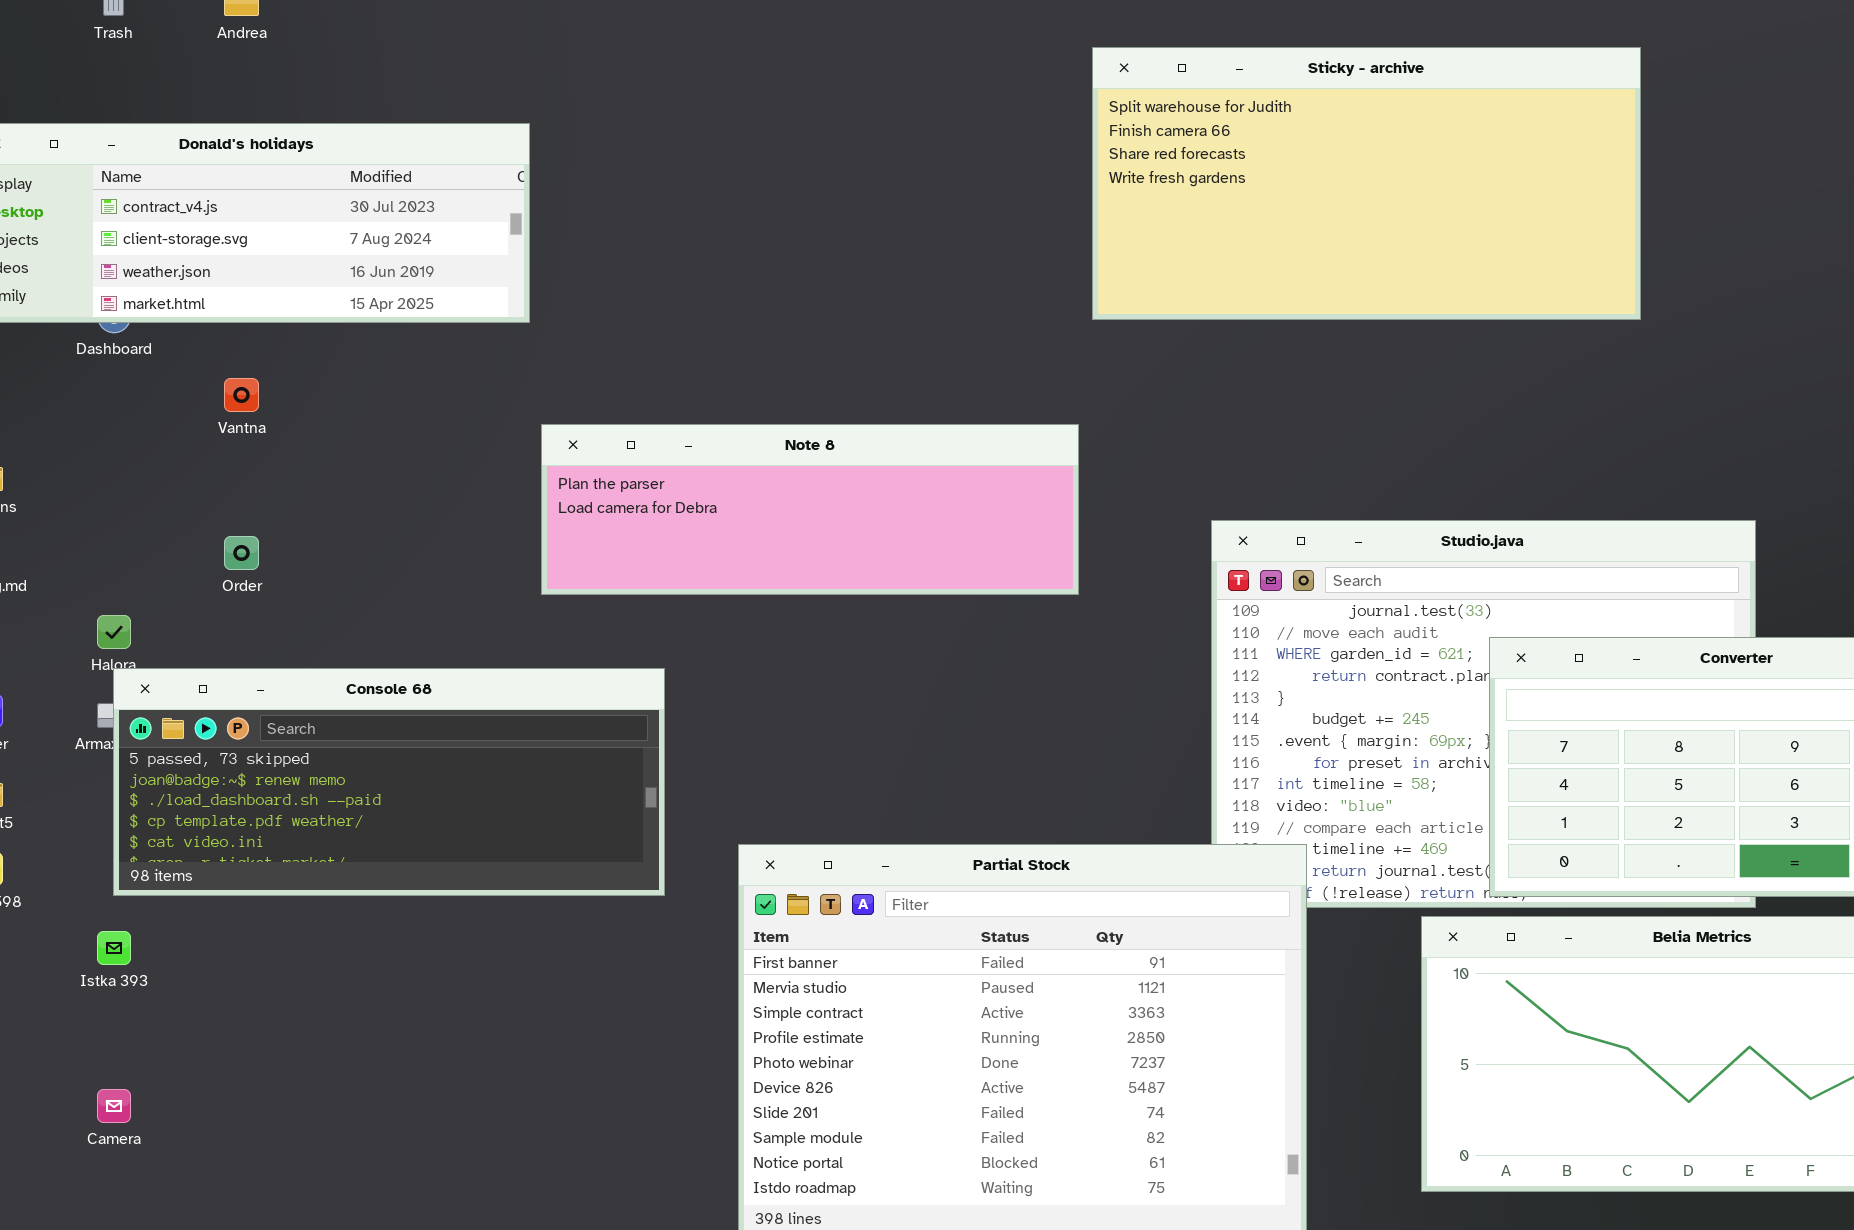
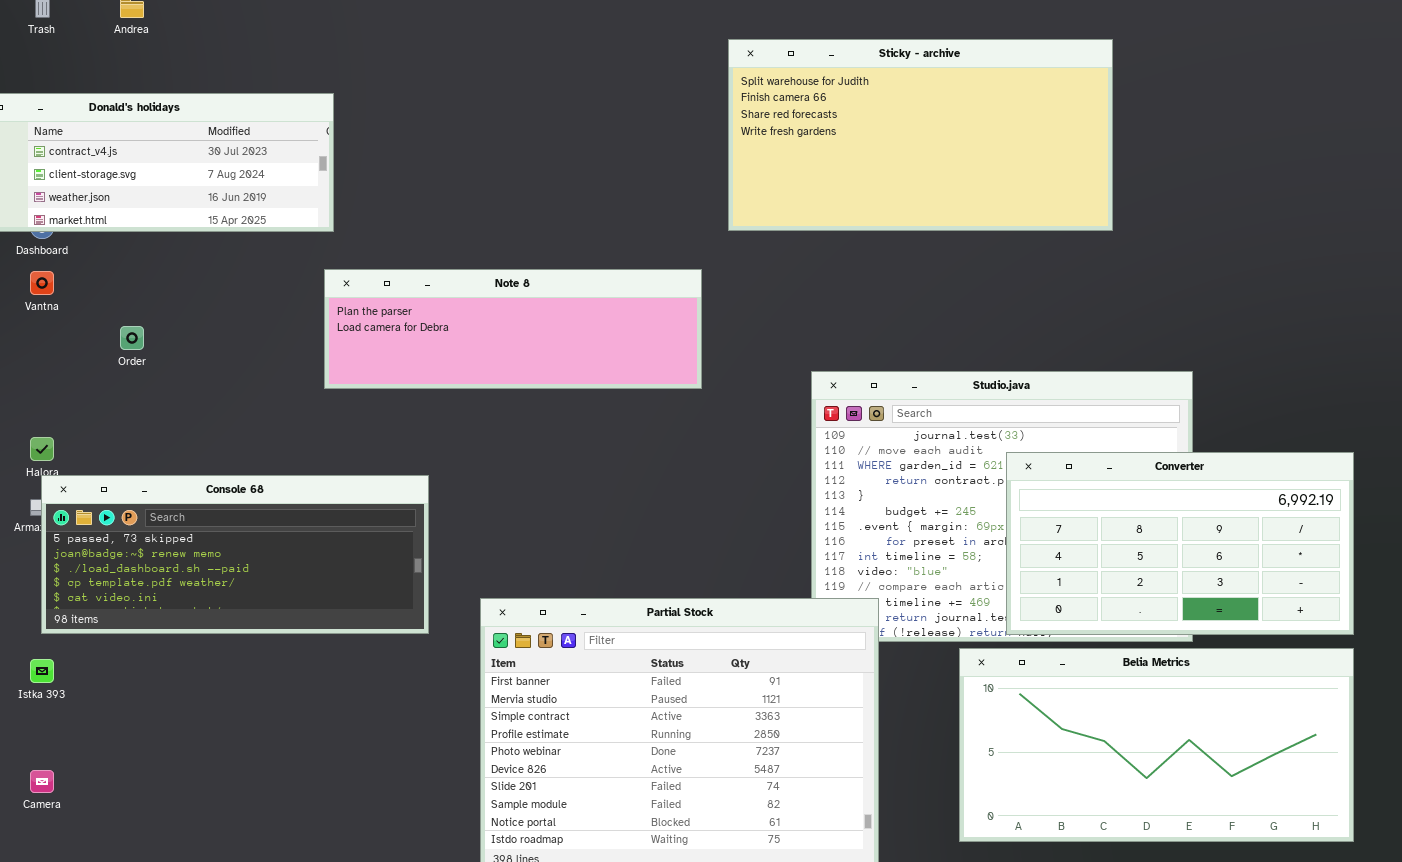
Vantna: [224,378,259,412] -> [30,271,54,295], moved
Note 8: [541,424,1079,595] -> [324,269,702,389], moved
Order: [224,536,259,570] -> [120,326,144,350], moved

